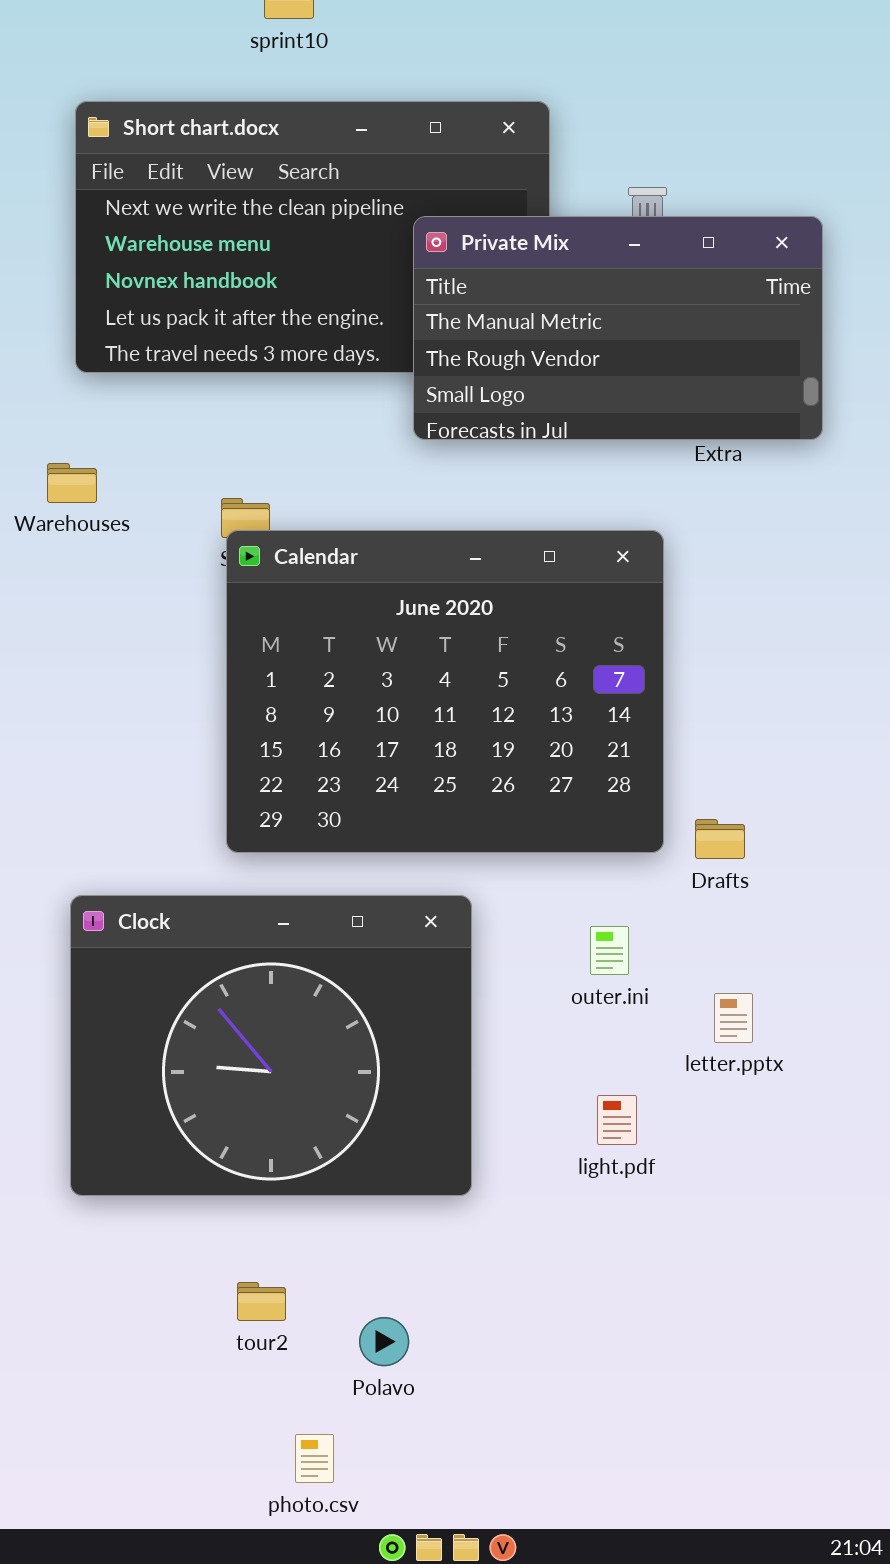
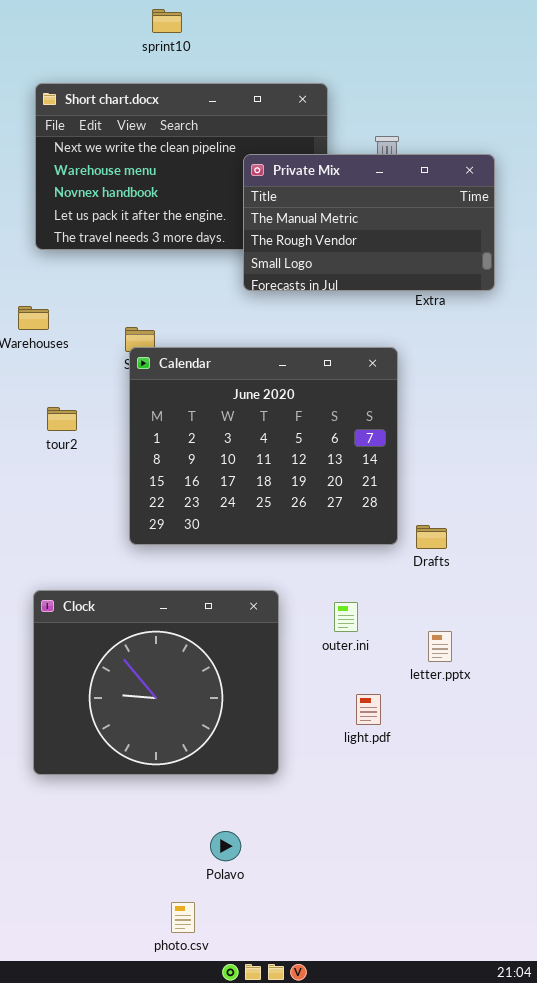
Clock: [70,895,472,1196] -> [33,590,279,775], moved
outer.ini: [590,926,629,975] -> [334,602,358,632], moved
tour2: [237,1282,286,1321] -> [47,407,77,431], moved

